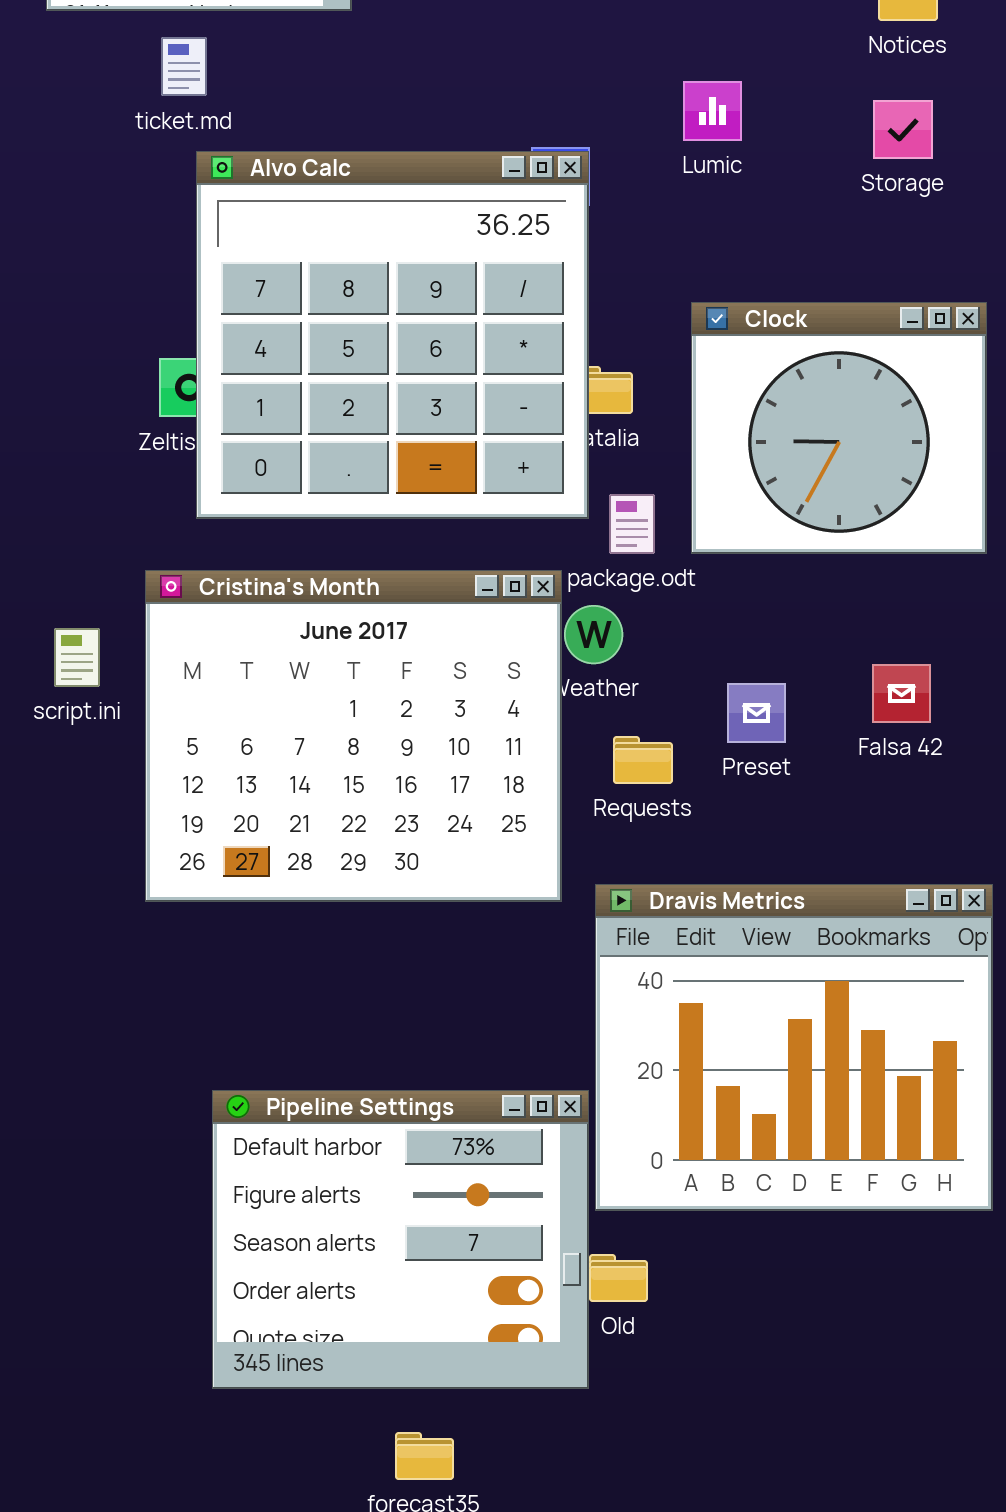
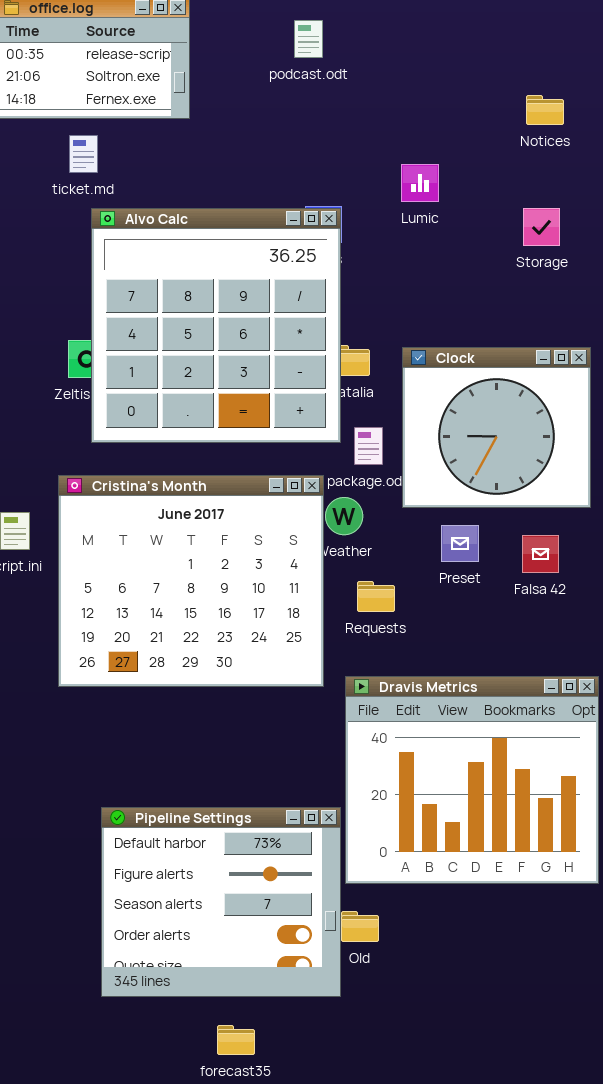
Storage: [873,100,933,159] -> [523,208,560,246], moved
Clock: [691,302,987,554] -> [402,347,591,508], moved
Preset: [727,683,786,743] -> [441,525,479,562], moved

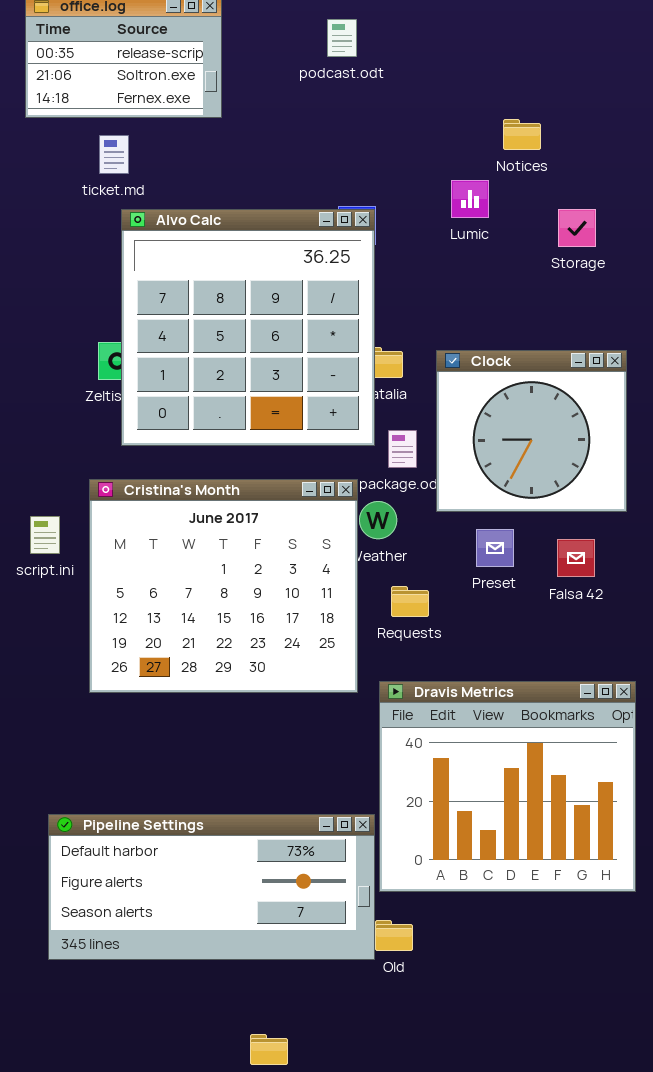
Notices: [526,95,564,125] -> [503,119,541,150], moved
Lumic: [401,164,439,202] -> [451,180,489,218], moved
Pipeline Settings: [101,807,341,997] -> [48,814,375,960], resized

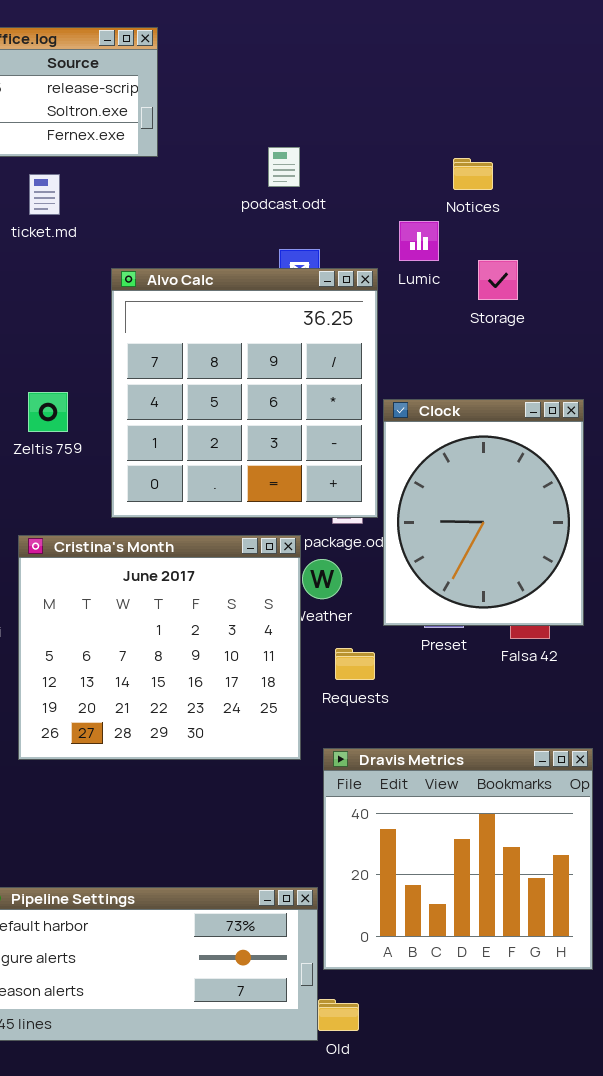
podcast.odt: [327,19,357,57] -> [268,147,300,187], moved
Alvo Calc: [121,209,375,446] -> [111,268,378,518], moved
Storage: [558,209,596,247] -> [478,260,518,300], moved
Clock: [436,350,627,512] -> [383,399,584,626], resized

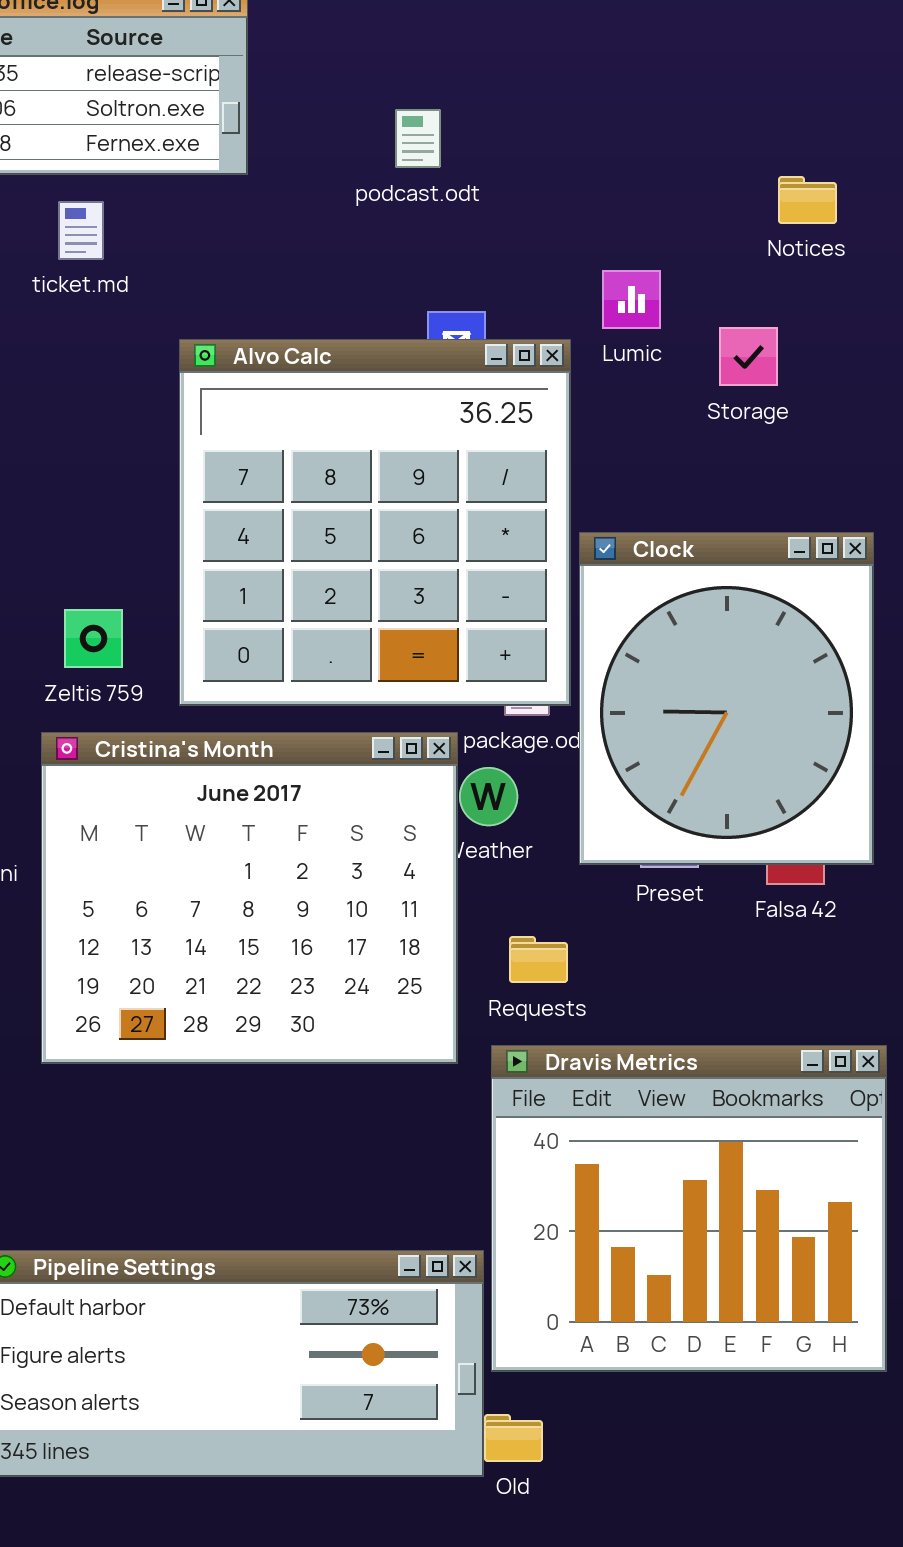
podcast.odt: [268,147,300,187] -> [395,109,441,168], moved
Notices: [453,158,493,190] -> [778,176,837,224], moved
Zeltis 759: [28,392,68,432] -> [64,609,123,668], moved
Requests: [335,648,375,680] -> [509,936,568,983], moved

